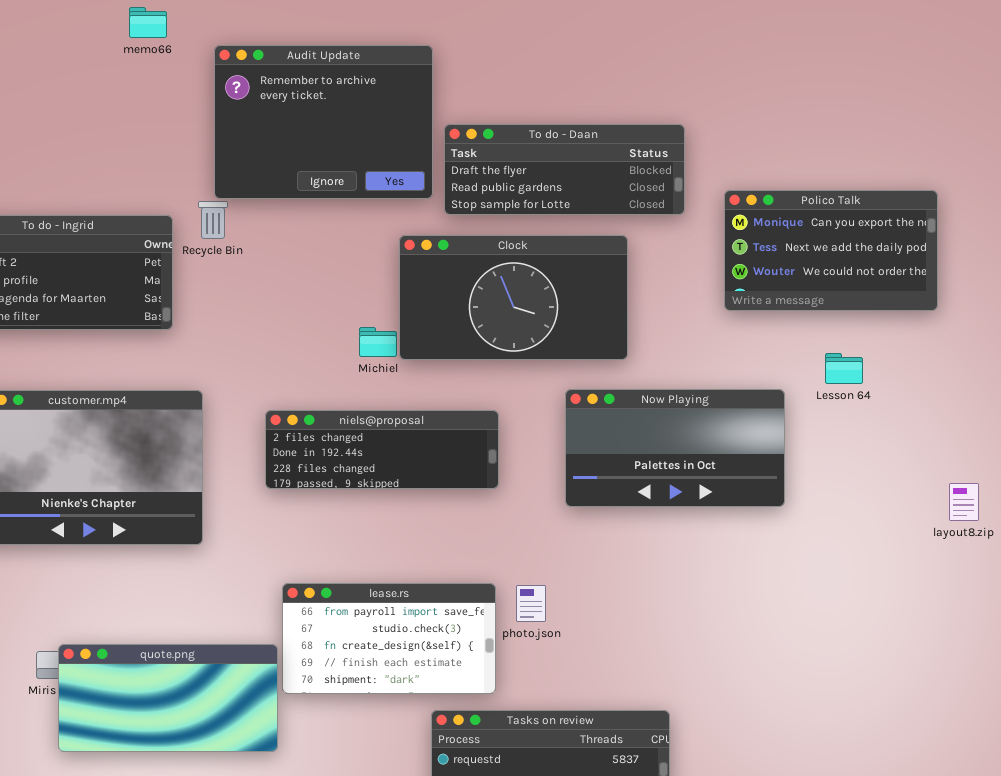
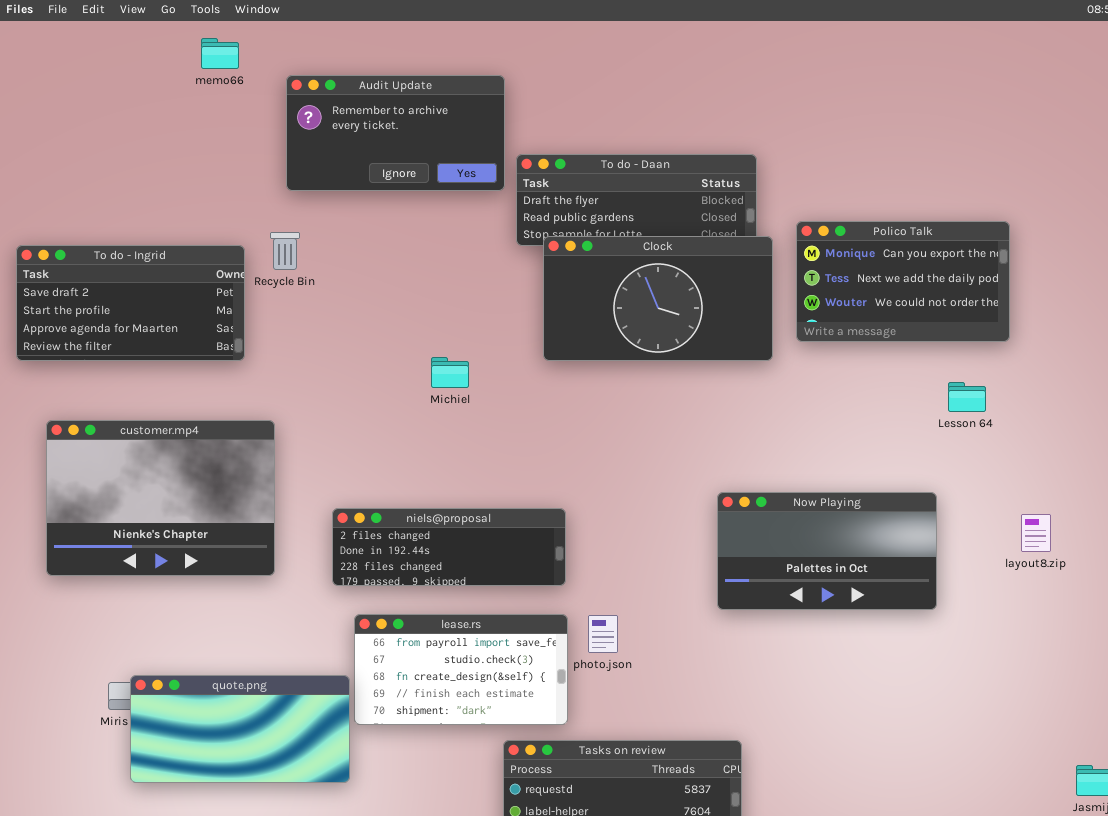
Audit Update: [214,45,433,199] -> [286,75,505,191], resized
Clock: [399,235,628,360] -> [543,236,773,361], moved
Lesson 64: [825,353,863,384] -> [948,382,986,412], moved
Now Playing: [565,389,785,507] -> [717,492,937,610], moved
niels@proposal: [265,410,499,489] -> [332,508,566,586], moved

